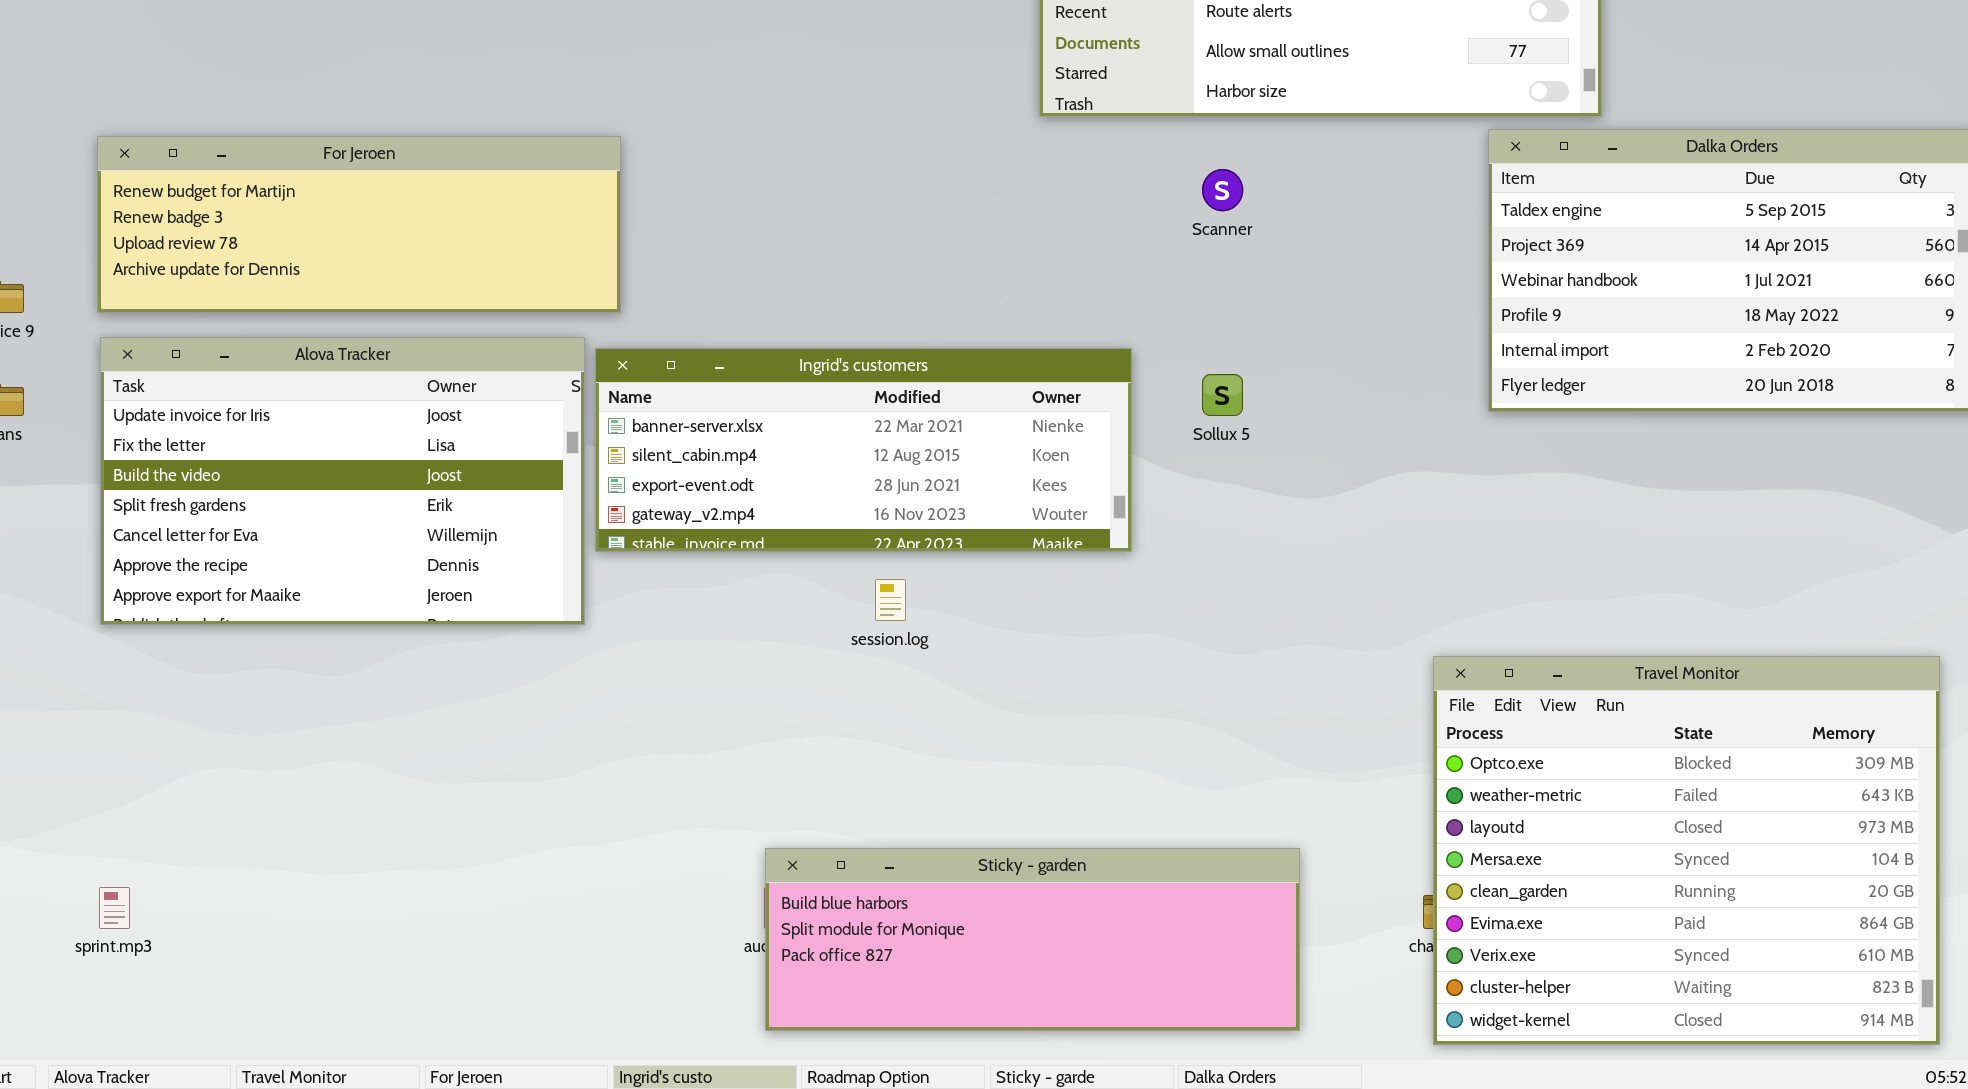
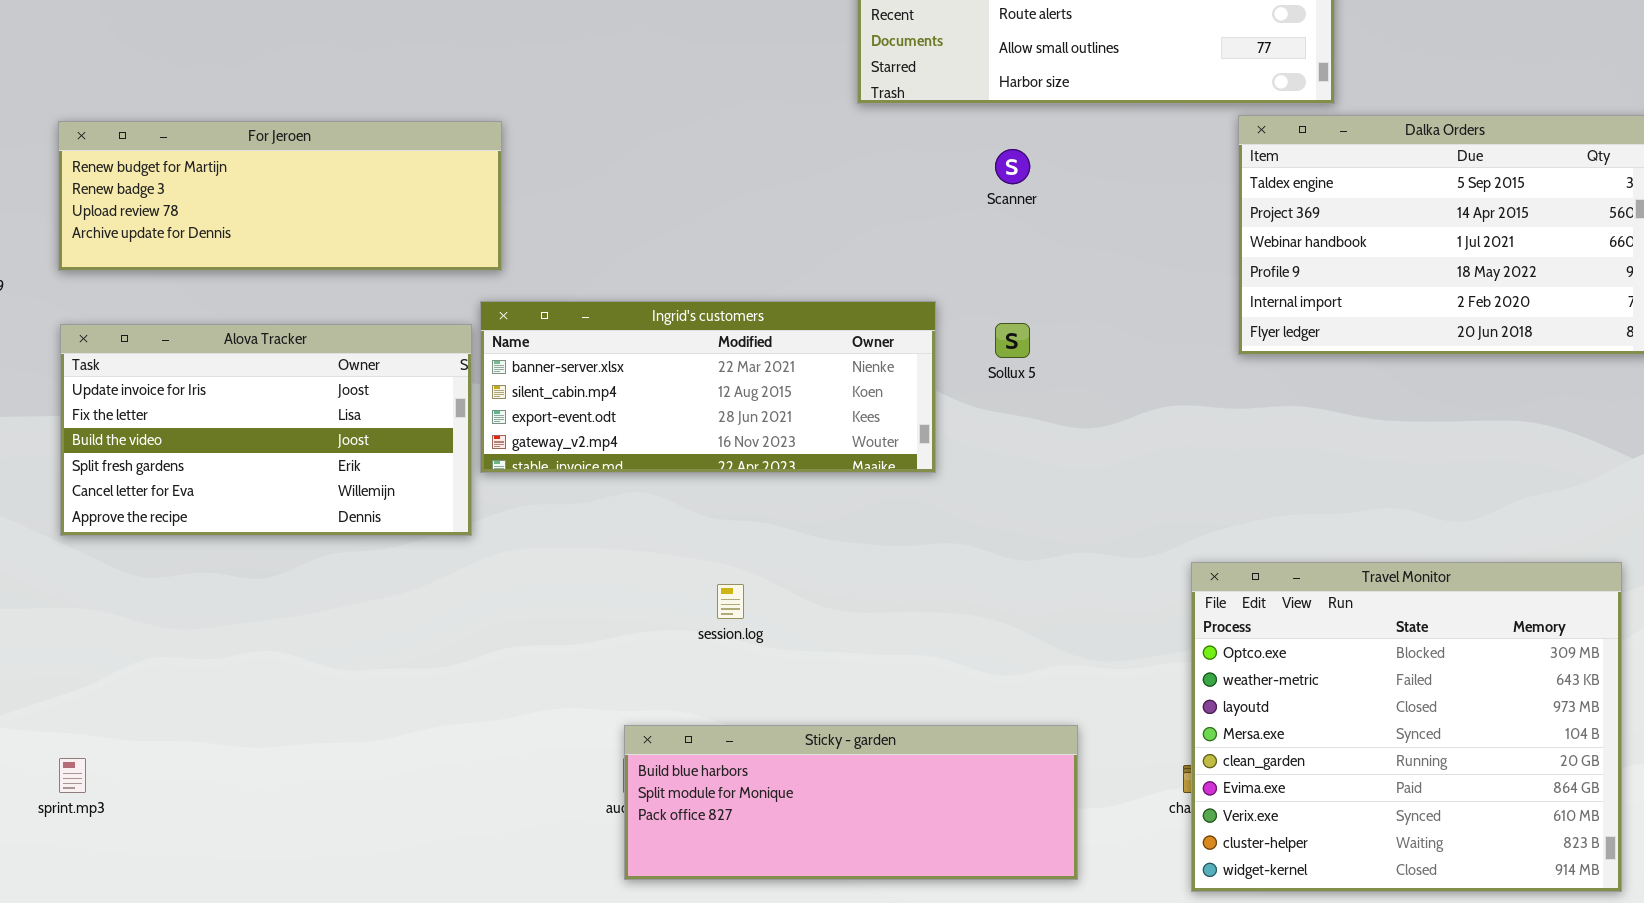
Alova Tracker: [100,337,585,625] -> [60,324,472,536], resized
session.log: [875,579,906,621] -> [717,584,744,619], moved

